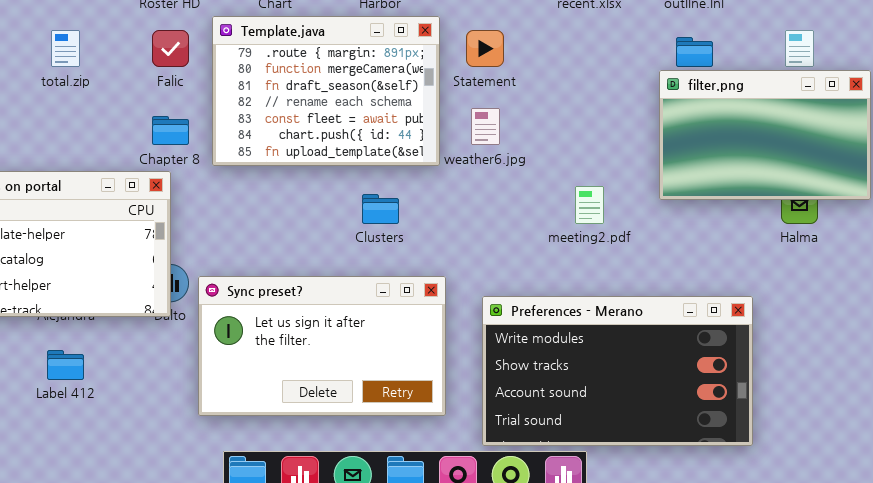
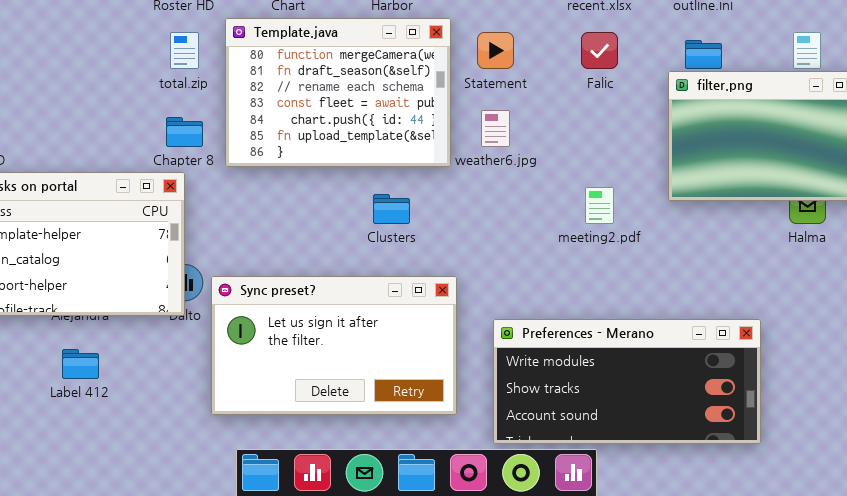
Template.java: [212,16,440,166] -> [225,18,451,167], scrolled down 1 row
total.zip: [51,30,80,67] -> [170,32,199,69], moved
Falic: [152,30,189,67] -> [581,32,618,69], moved
Preferences - Merano: [482,296,753,446] -> [493,319,761,444], resized

